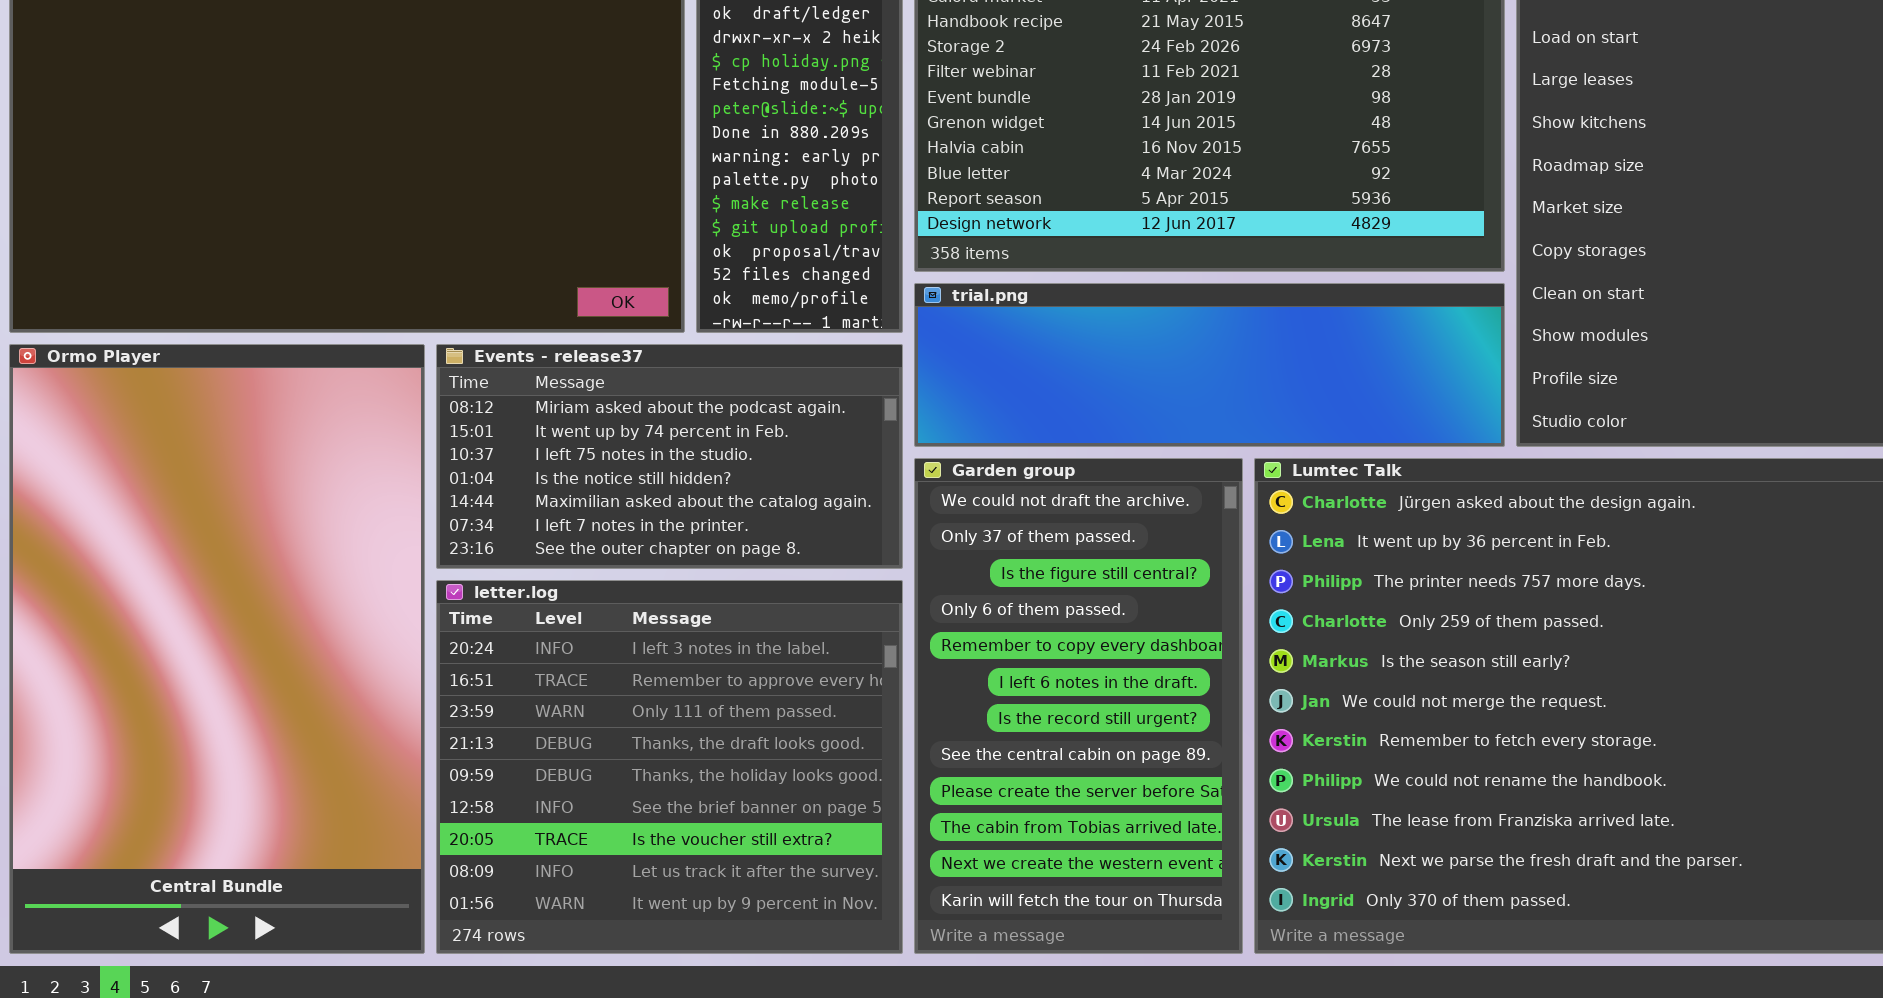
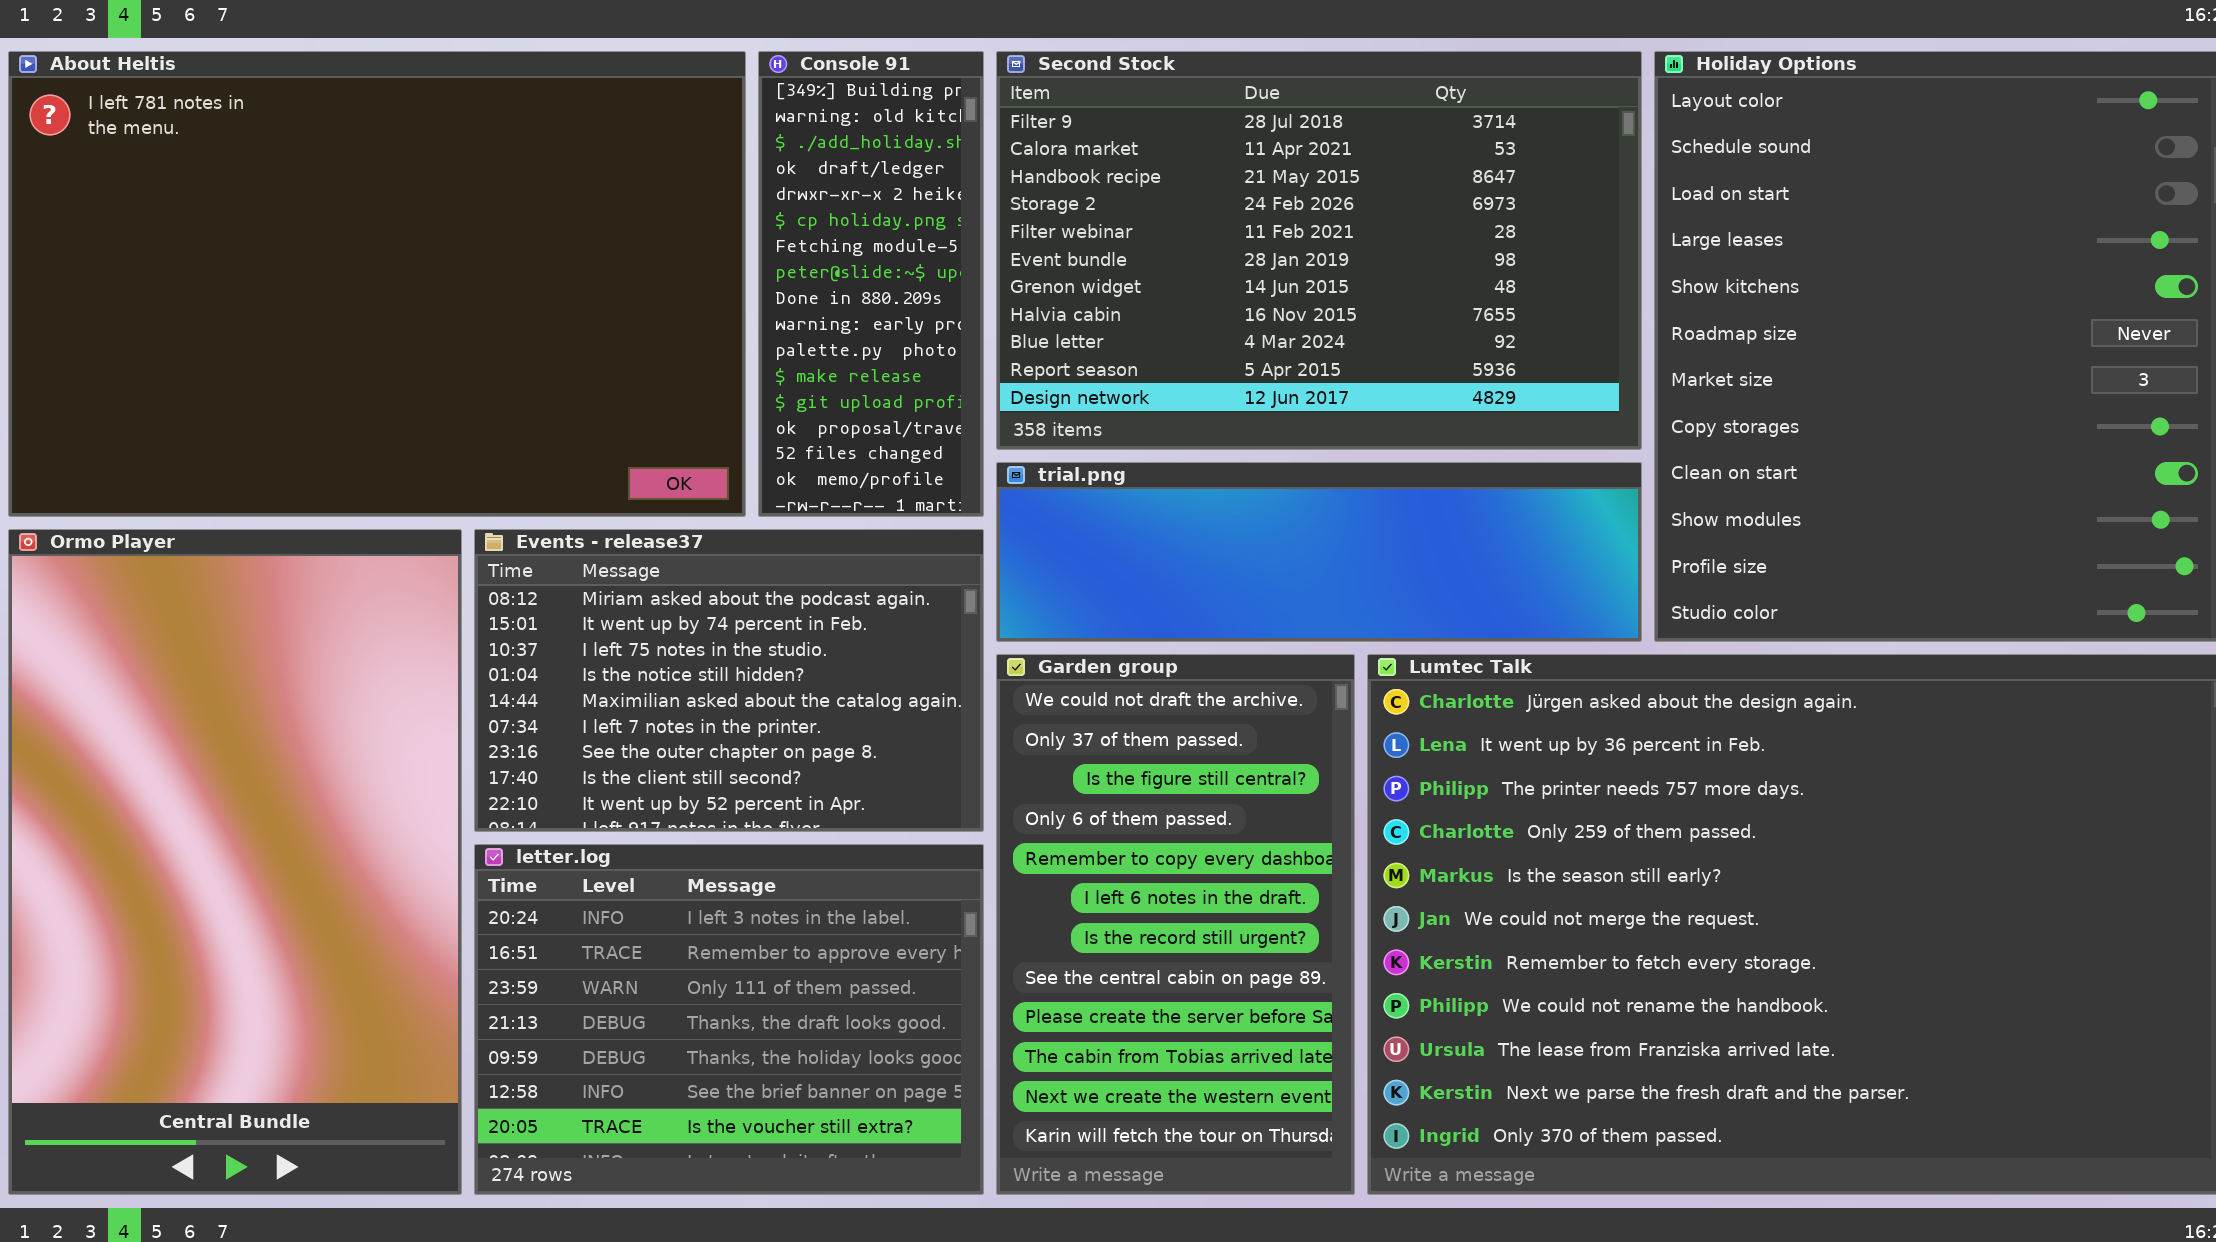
Events - release37: [436,344,903,569] -> [474,529,984,832], resized
letter.log: [436,580,903,954] -> [474,844,984,1195], resized

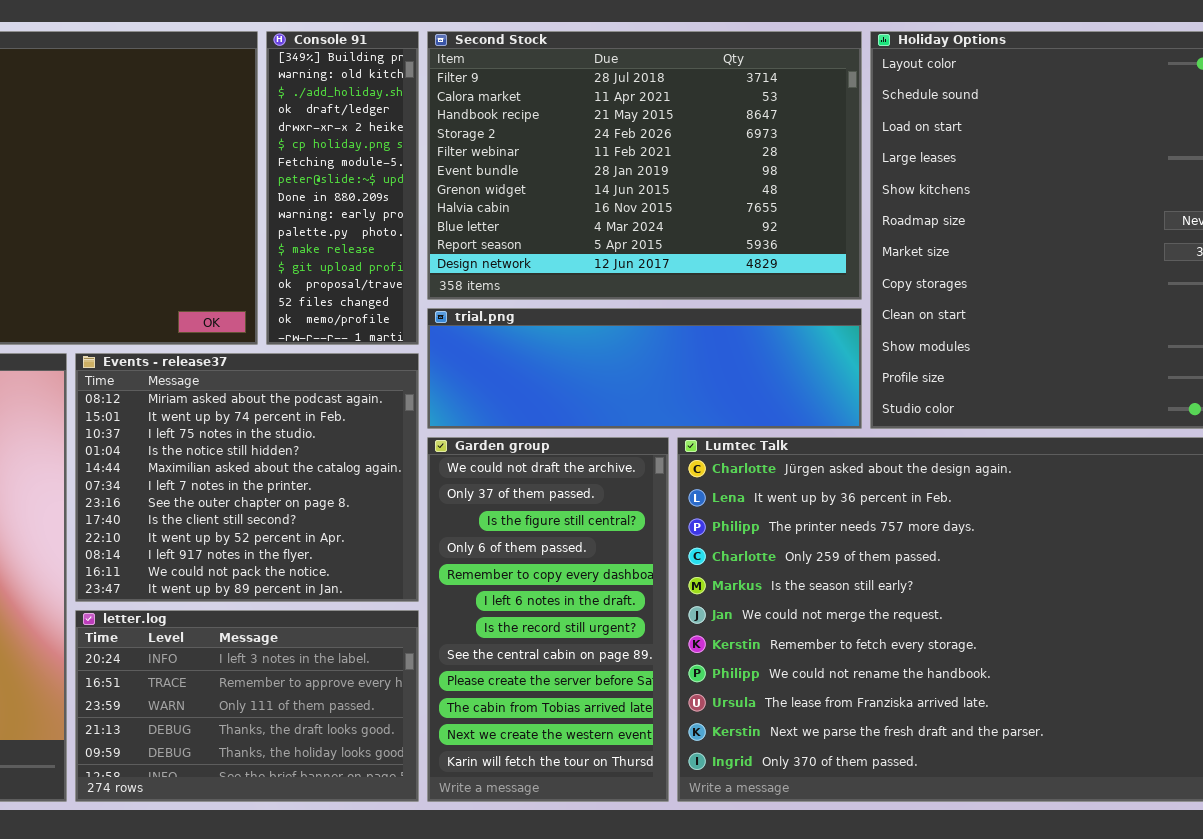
Events - release37: [474,529,984,832] -> [75,353,419,602], resized
letter.log: [474,844,984,1195] -> [75,610,419,802], resized

